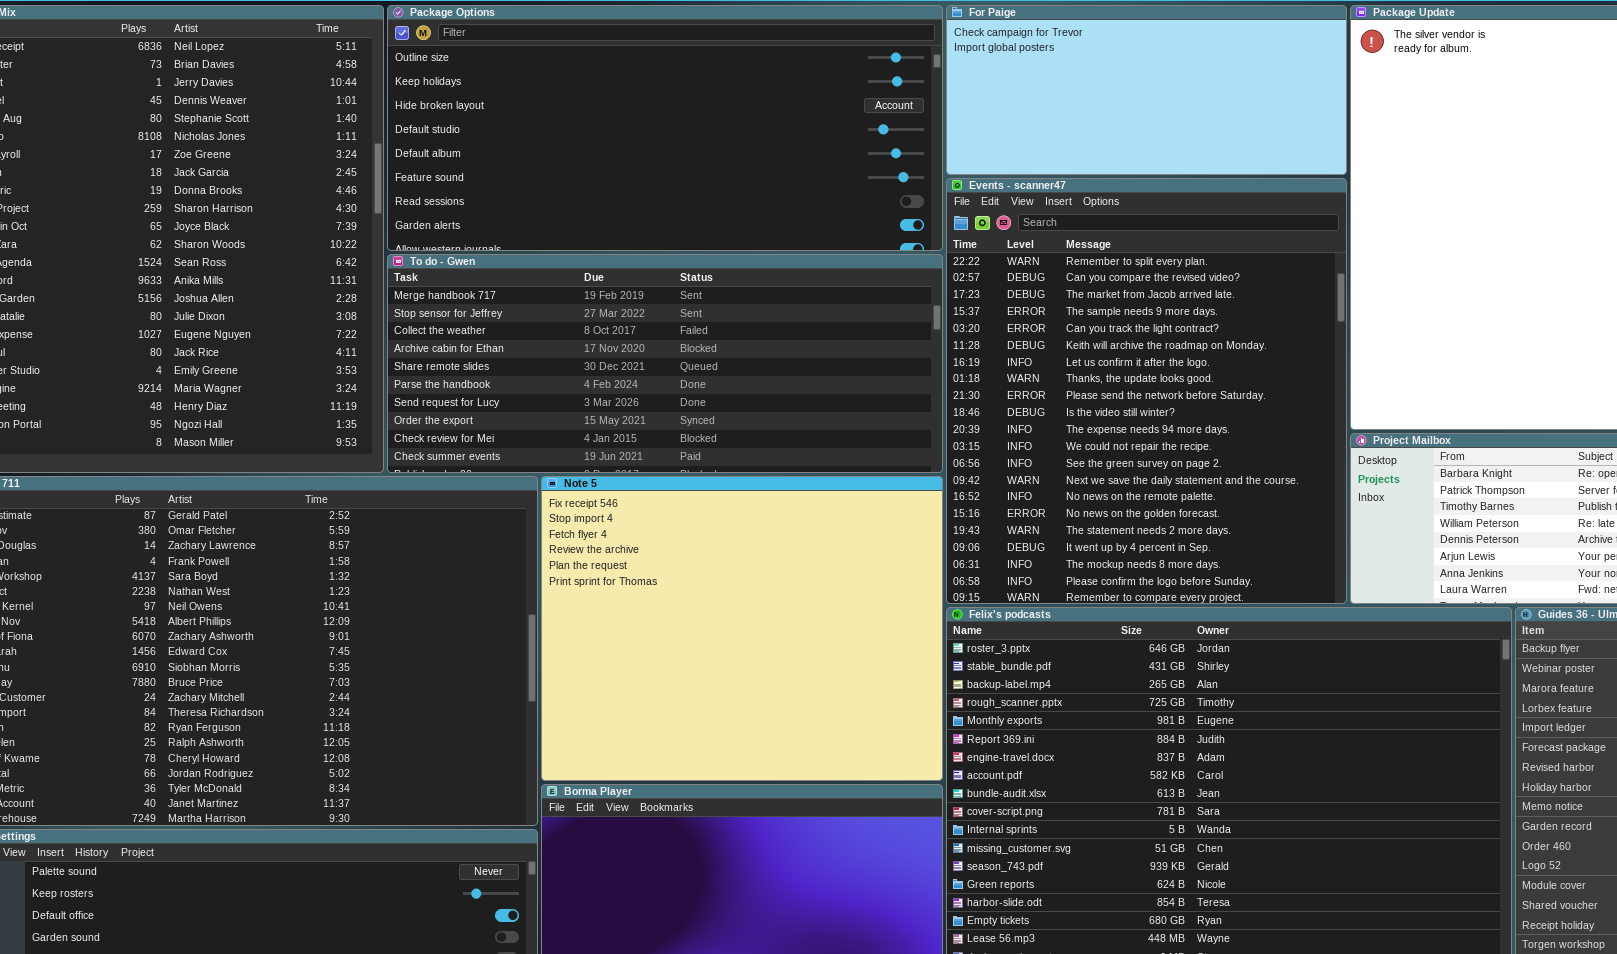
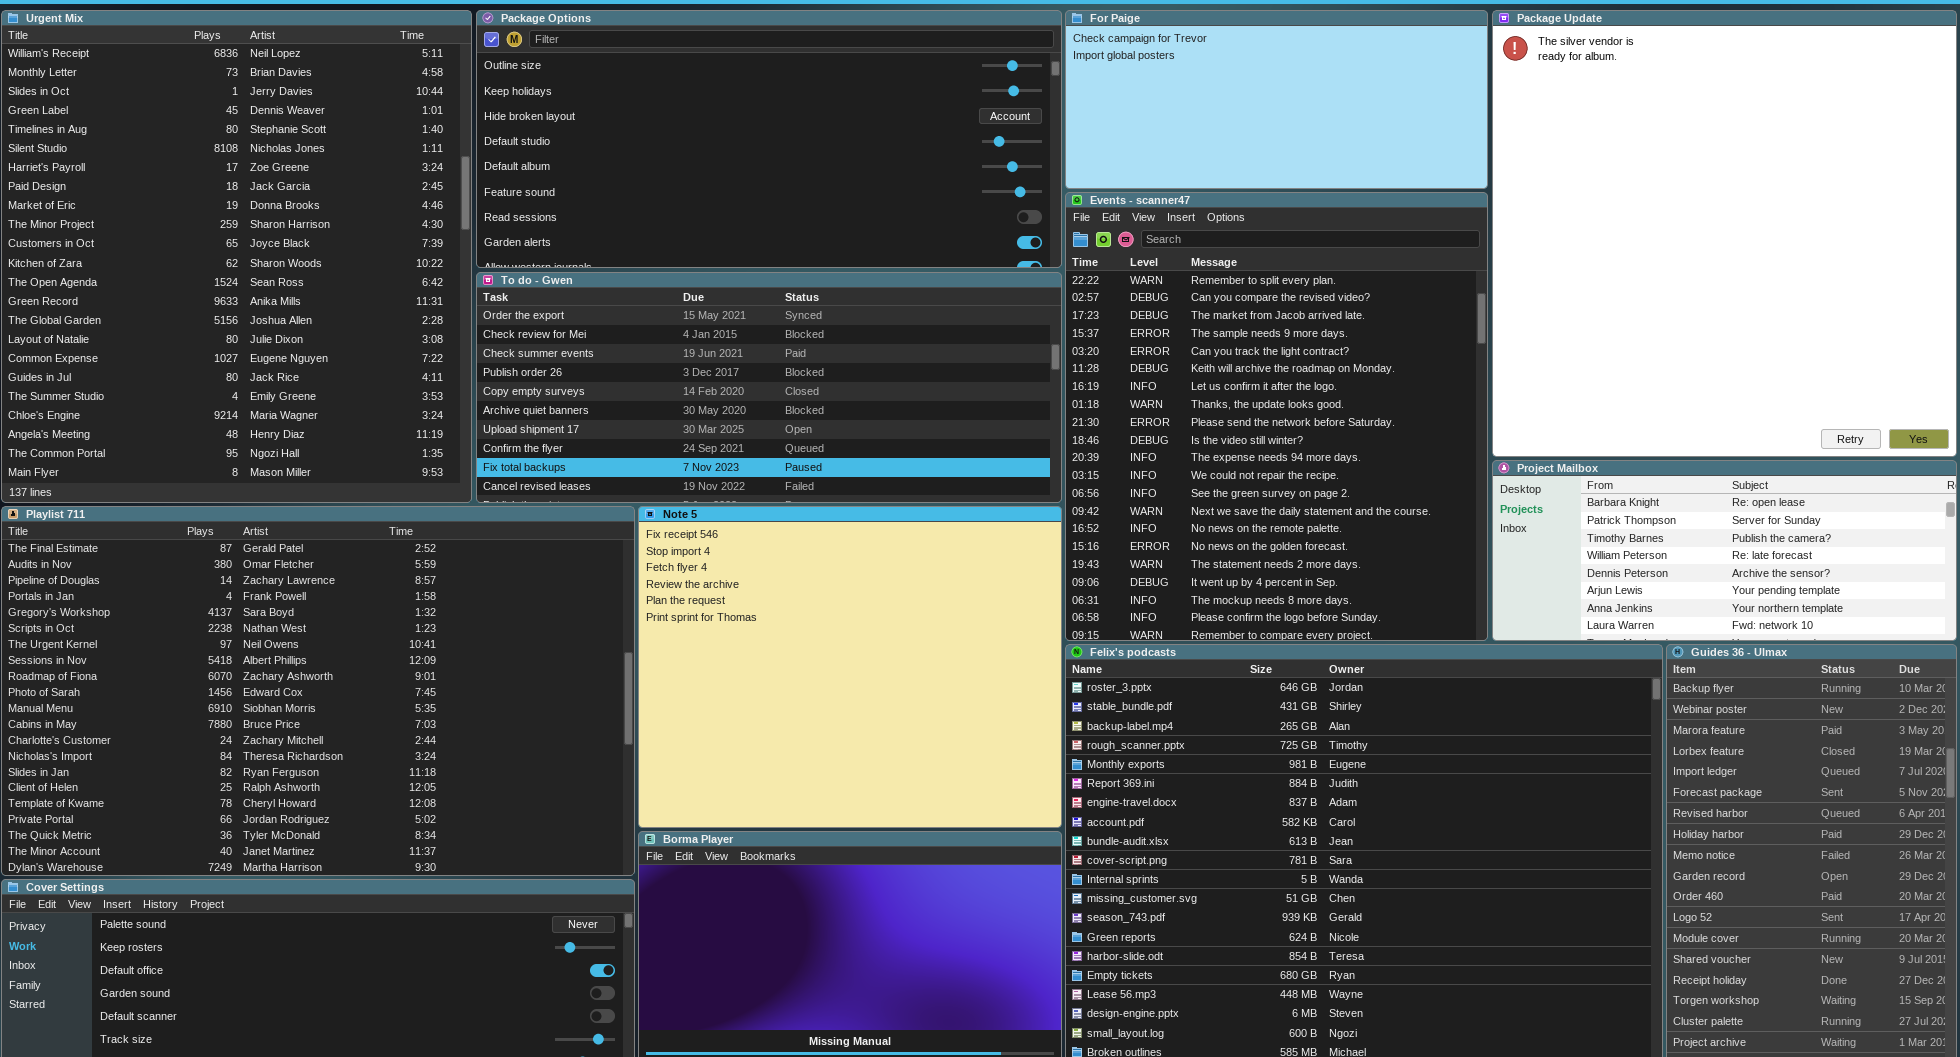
To do - Gwen: [387,254,943,473] -> [476,272,1062,503], scrolled down 7 rows

